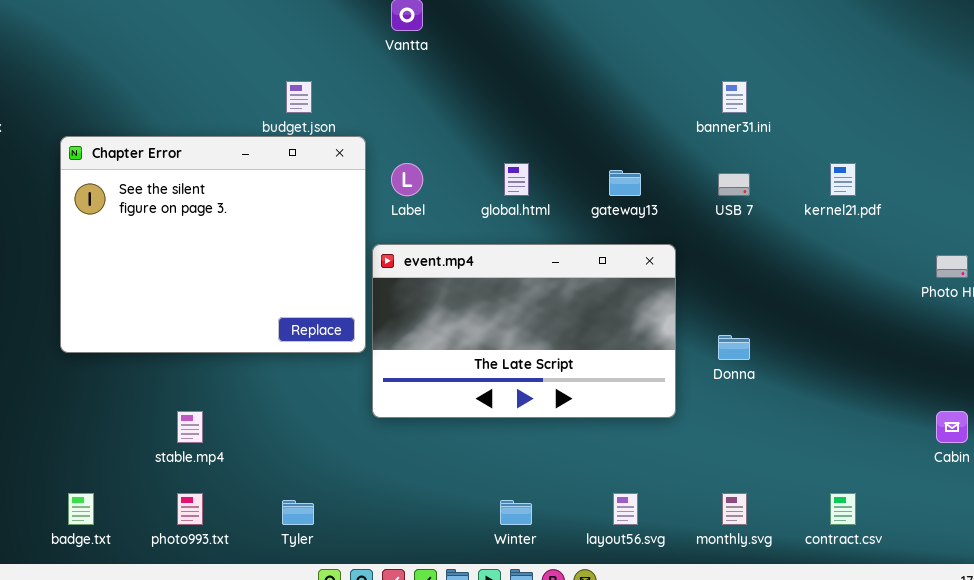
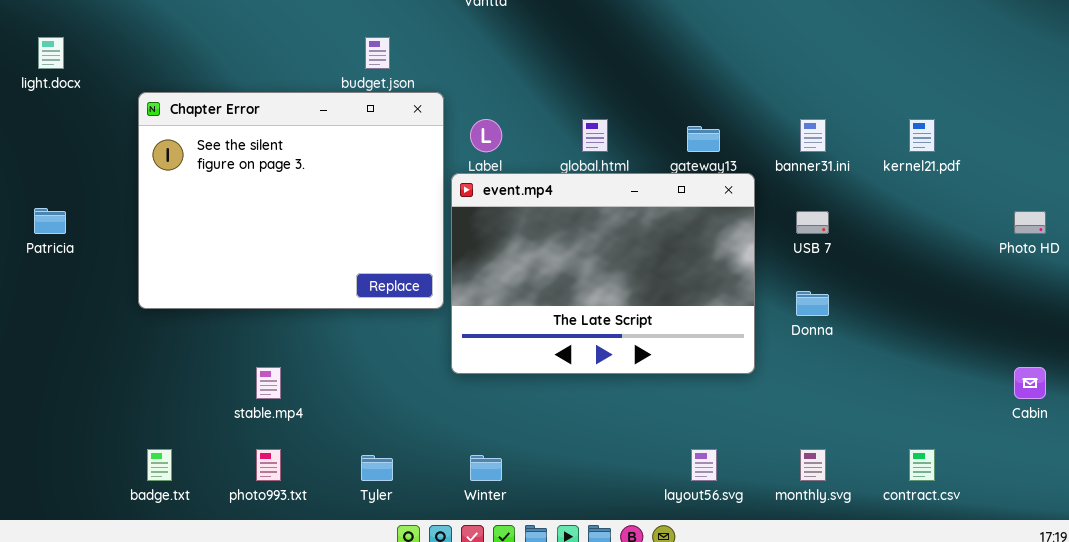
banner31.ini: [722,81,747,113] -> [800,119,826,152], moved
USB 7: [718,173,750,196] -> [796,211,829,234], moved
event.mp4: [372,244,676,418] -> [451,173,755,374], resized
Winter: [500,500,532,525] -> [470,455,502,481], moved

